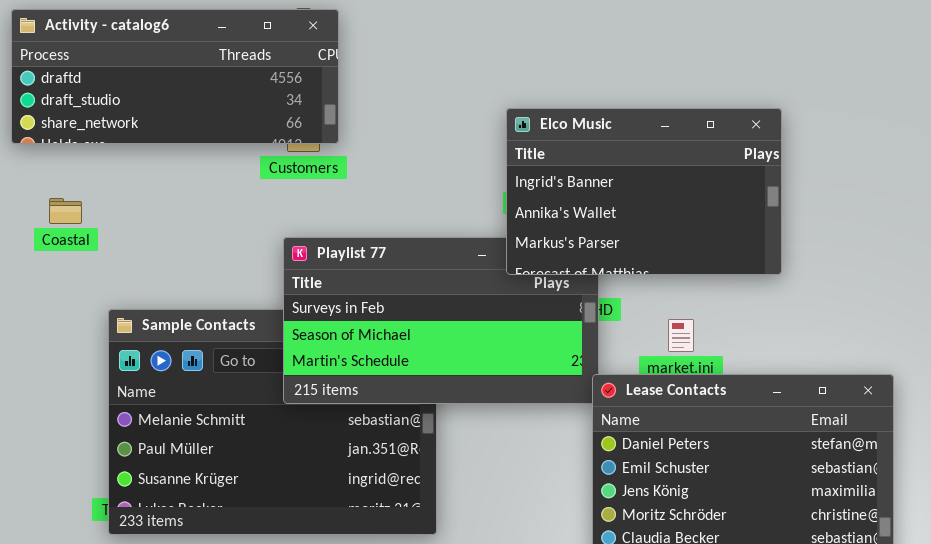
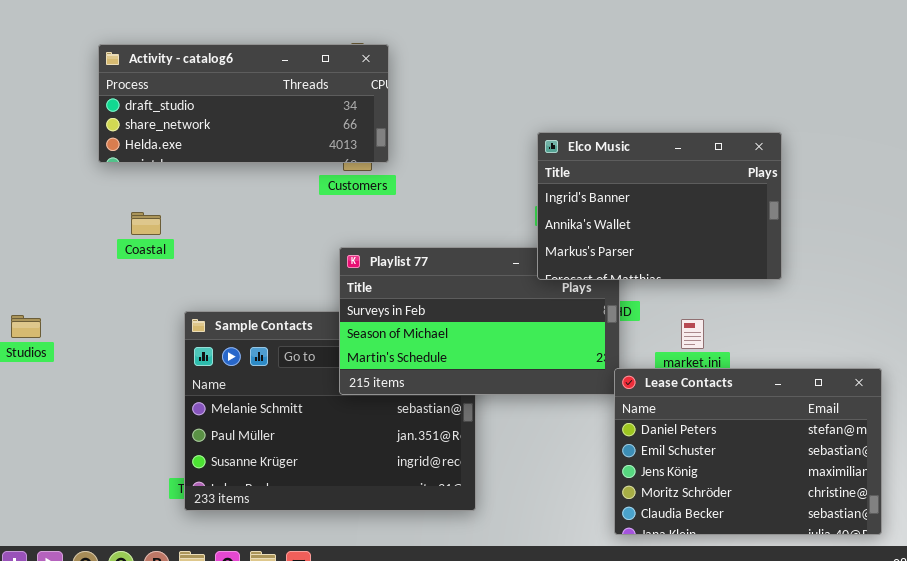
Activity - catalog6: [11,9,339,144] -> [98,44,389,163], scrolled down 1 row

